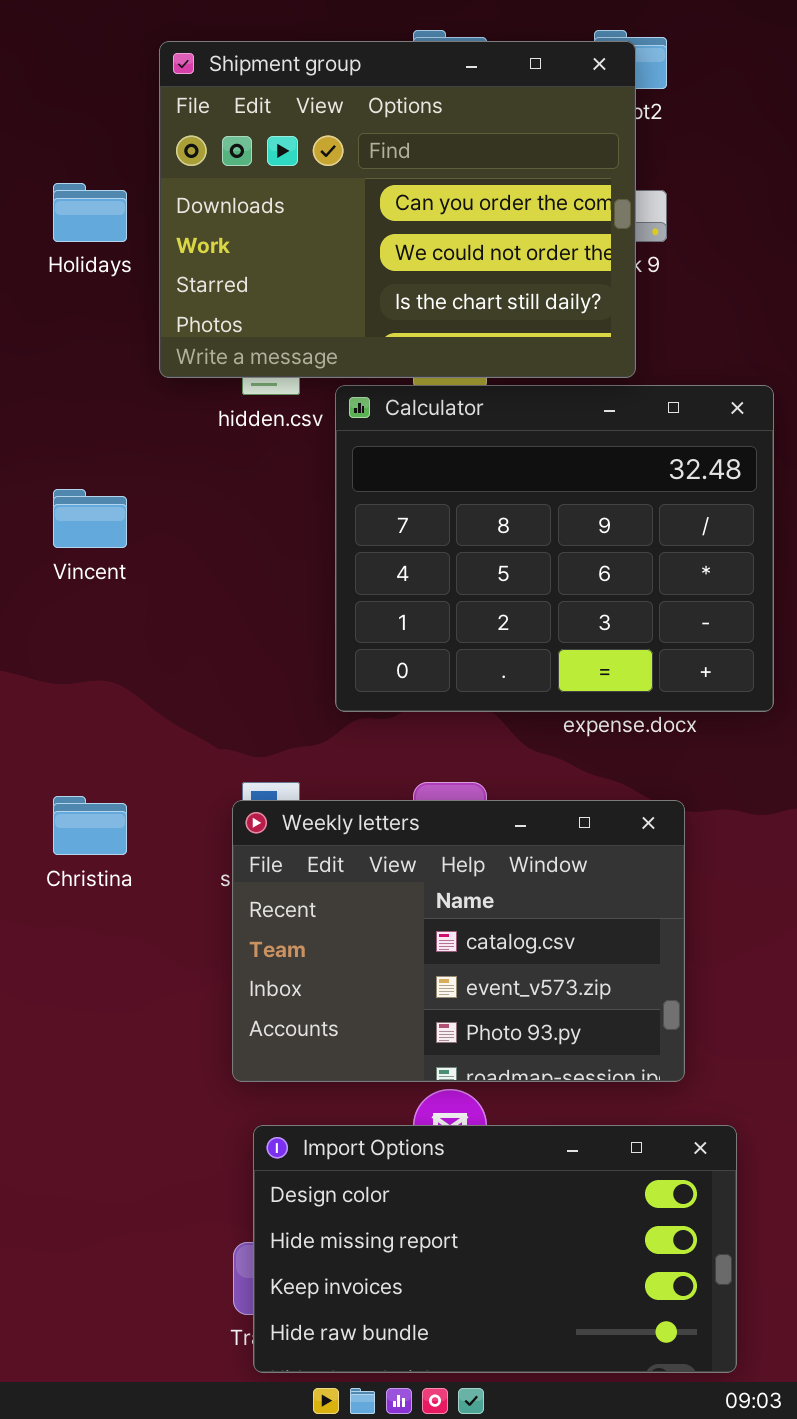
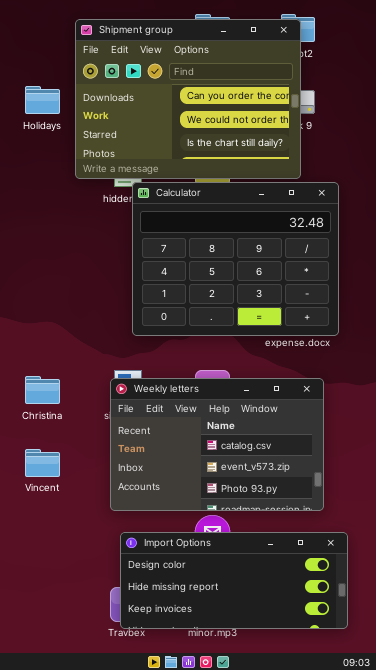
Calculator: [335,385,774,712] -> [132,182,339,336], moved
Vincent: [53,489,127,548] -> [25,449,60,477], moved
Import Options: [253,1125,737,1373] -> [120,532,348,629], resized

